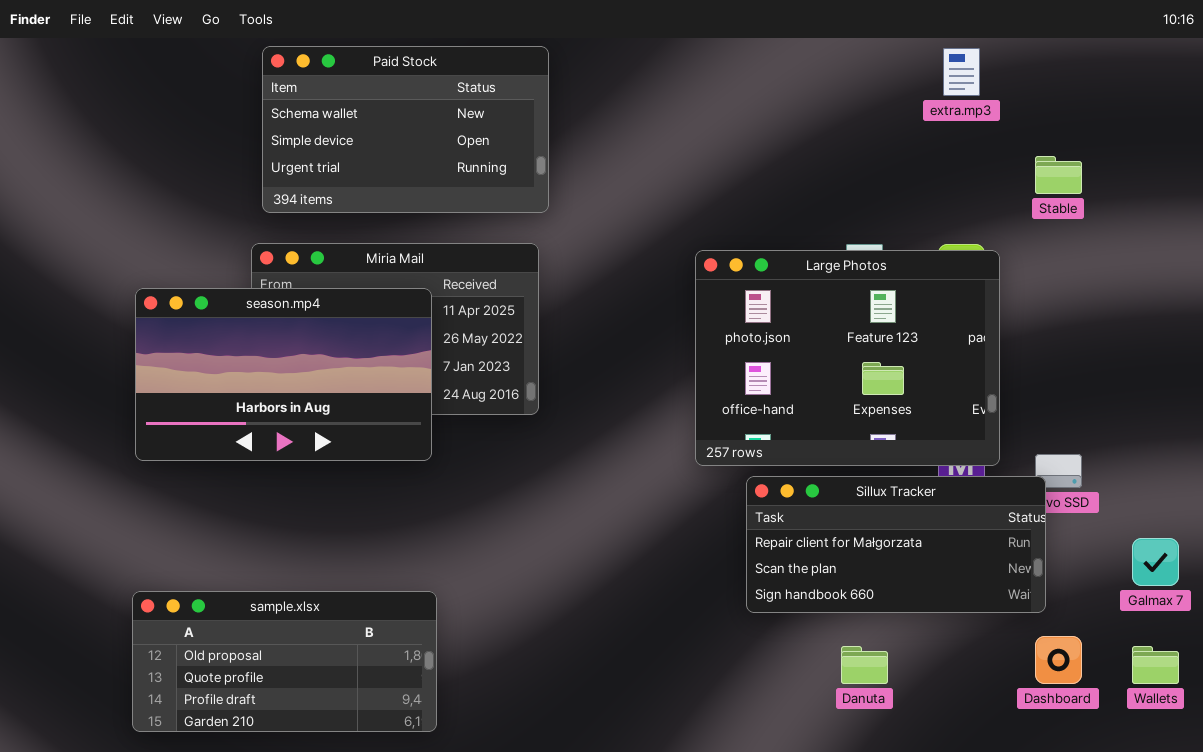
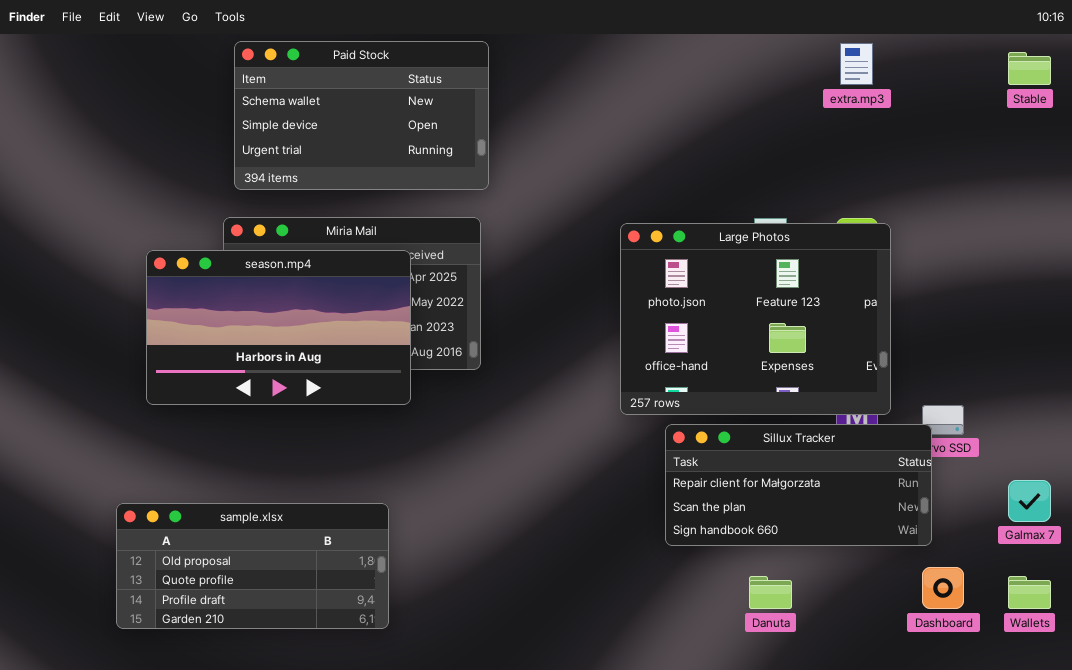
Stable: [1035,156,1082,194] -> [1008,52,1051,85], moved
season.mp4: [135,288,432,461] -> [146,250,411,405], moved
sample.xlsx: [132,591,437,732] -> [116,503,389,629], moved

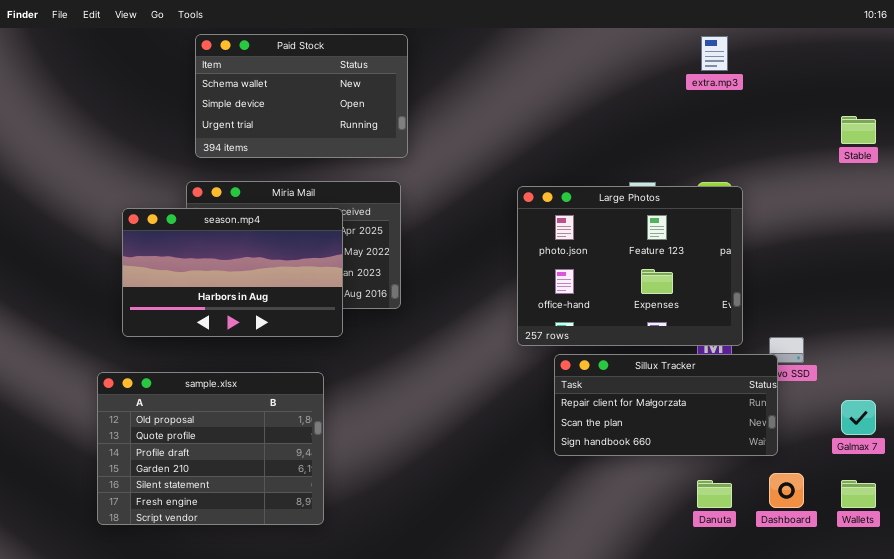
Stable: [1008,52,1051,85] -> [841,116,876,144], moved
sample.xlsx: [116,503,389,629] -> [97,372,324,525], resized
Danuta: [749,576,792,609] -> [697,480,732,508], moved

